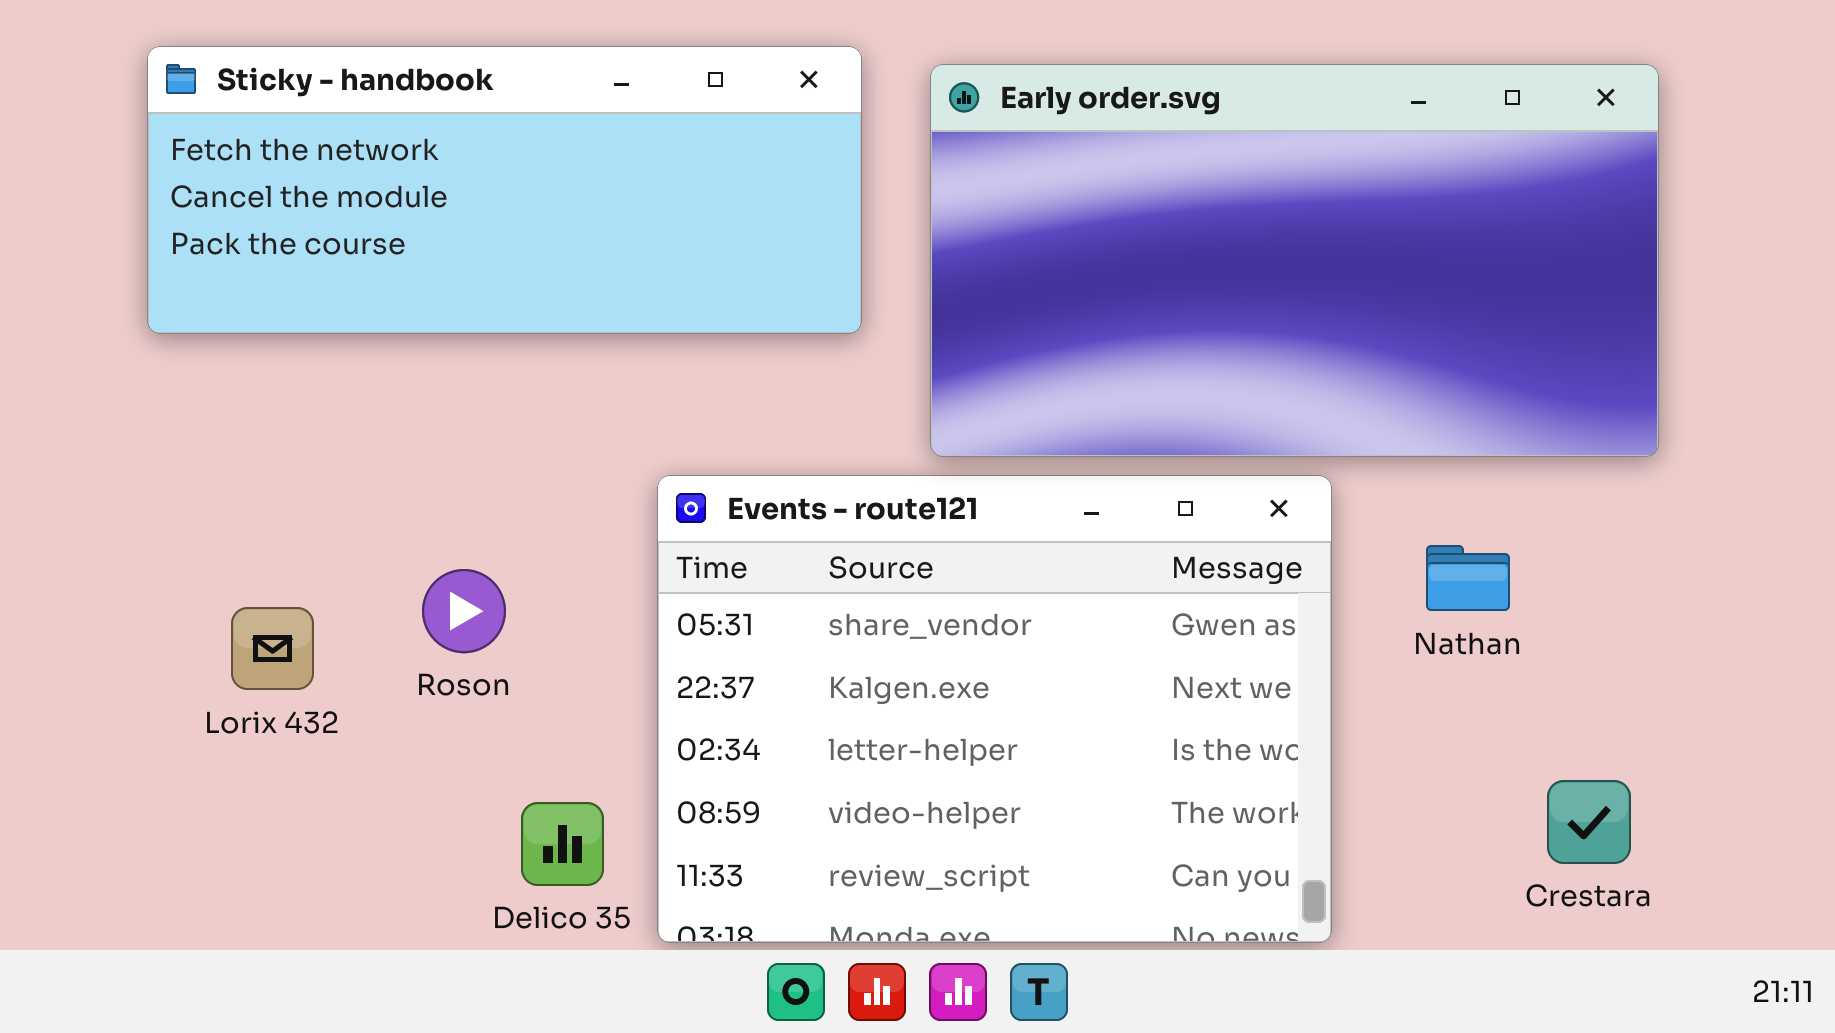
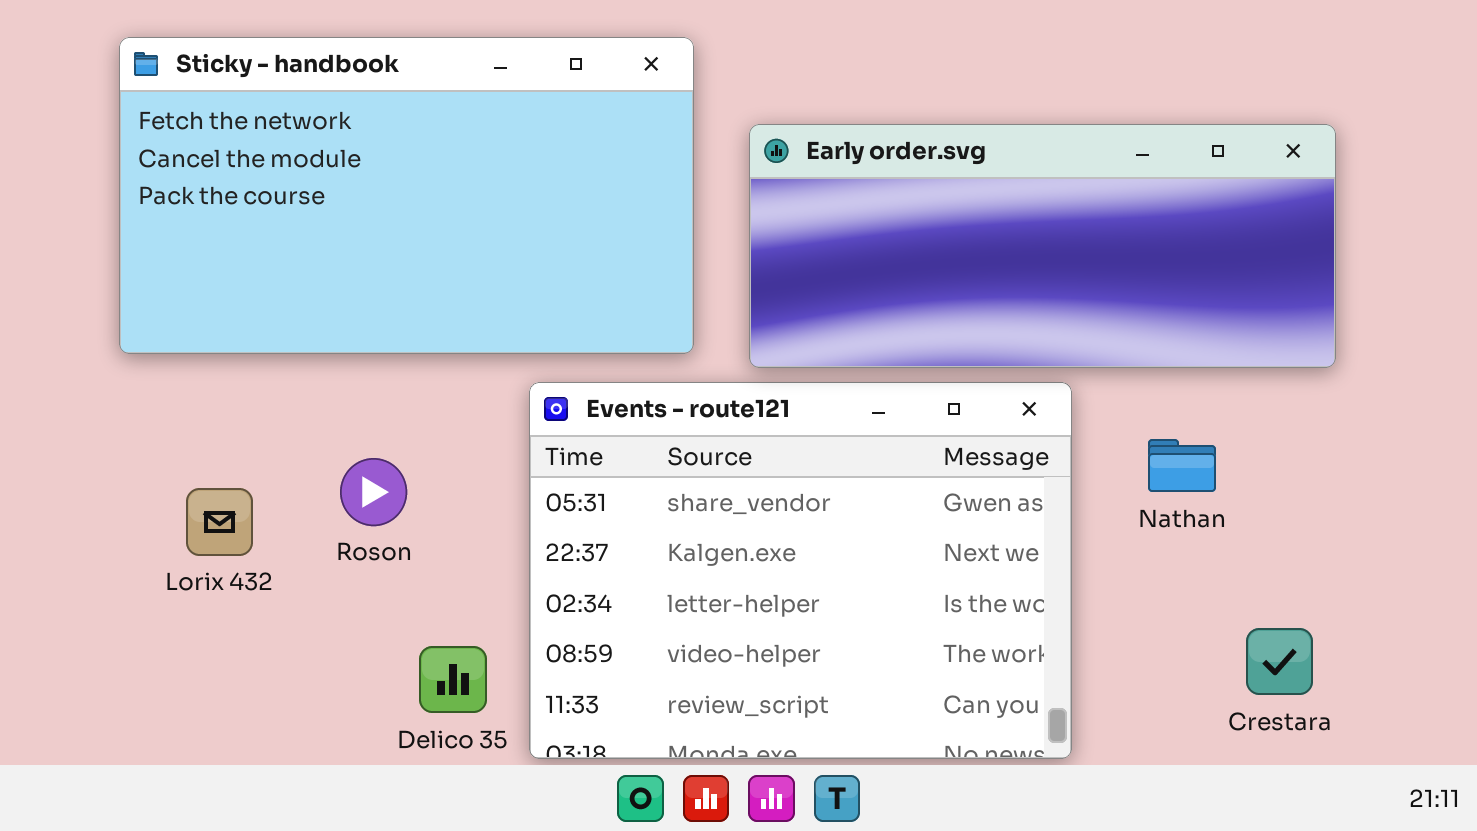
Sticky - handbook: [147,46,862,334] -> [119,37,694,354], resized
Early order.svg: [930,64,1659,457] -> [749,124,1336,368], resized

